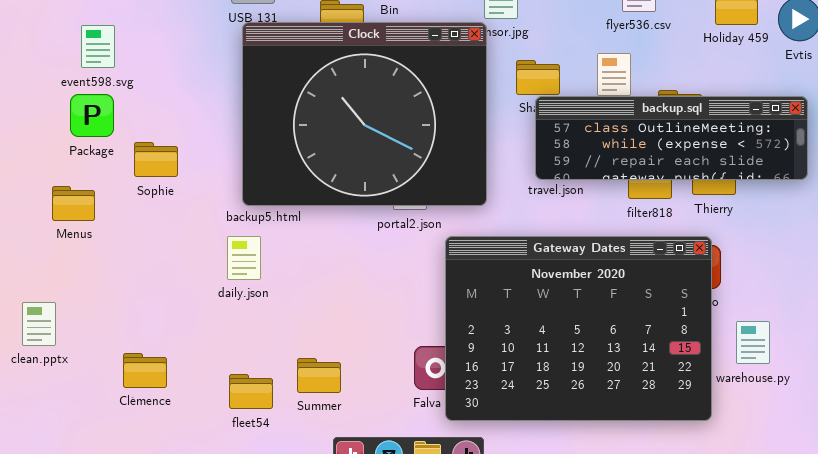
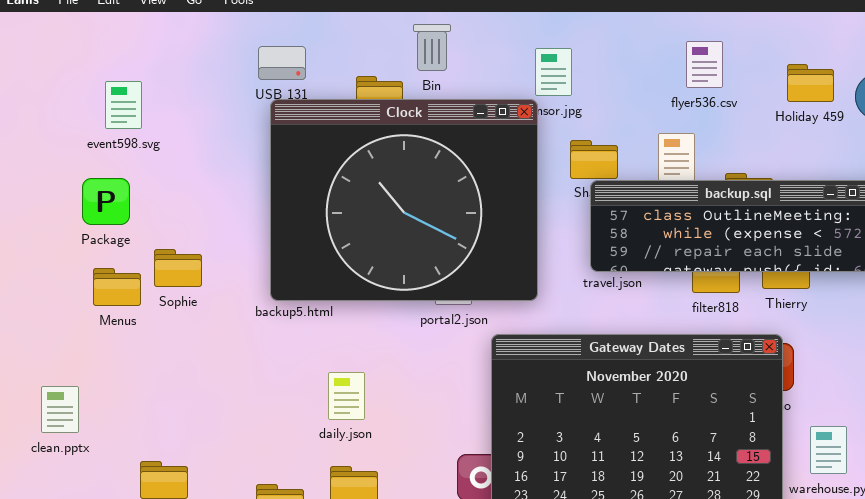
event598.svg: [81,25,115,68] -> [105,81,142,129], moved
Sophie: [134,142,178,177] -> [154,249,202,287], moved
Menus: [52,186,95,221] -> [93,268,141,306], moved
daily.json: [227,236,261,280] -> [328,372,365,420], moved
clean.pptx: [22,302,56,346] -> [41,386,79,433], moved

